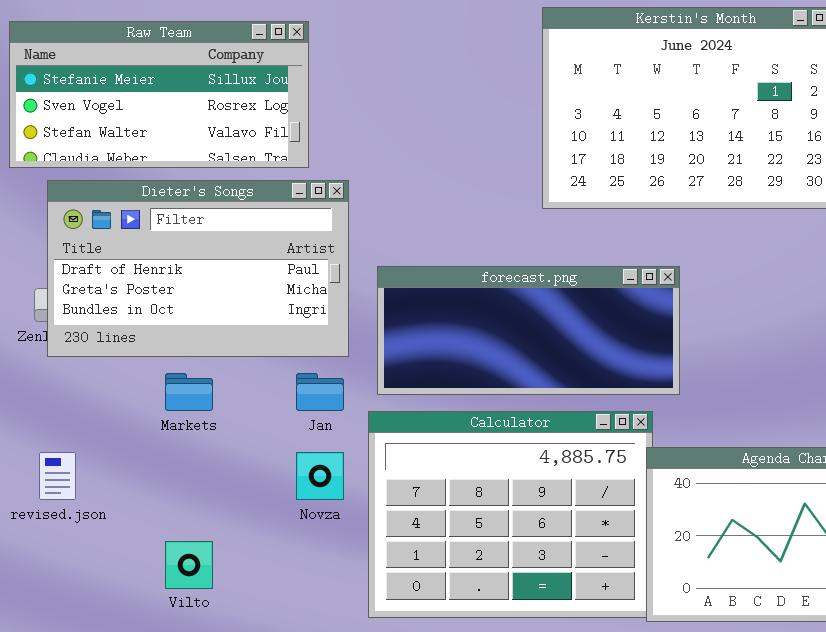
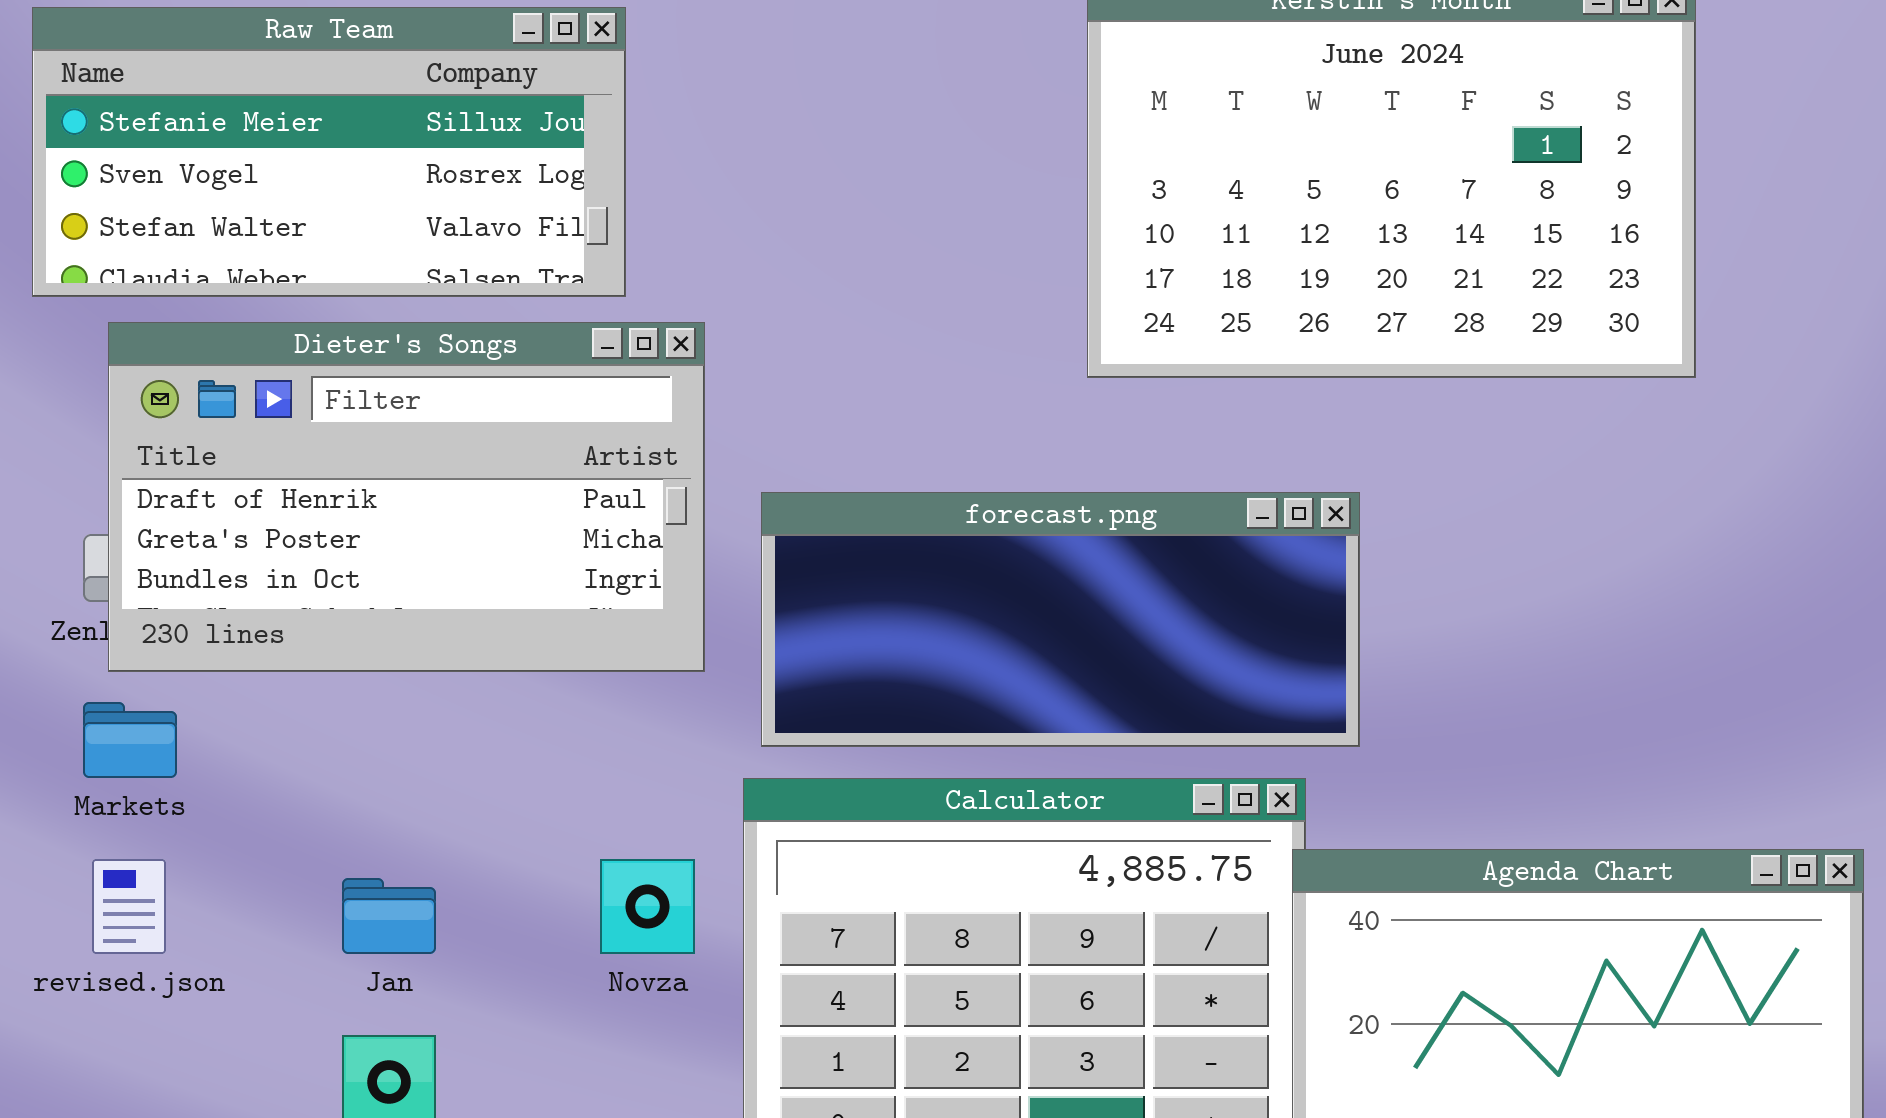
Markets: [165,373,213,411] -> [83,702,177,778], moved
Jan: [296,373,344,411] -> [342,878,436,954], moved

